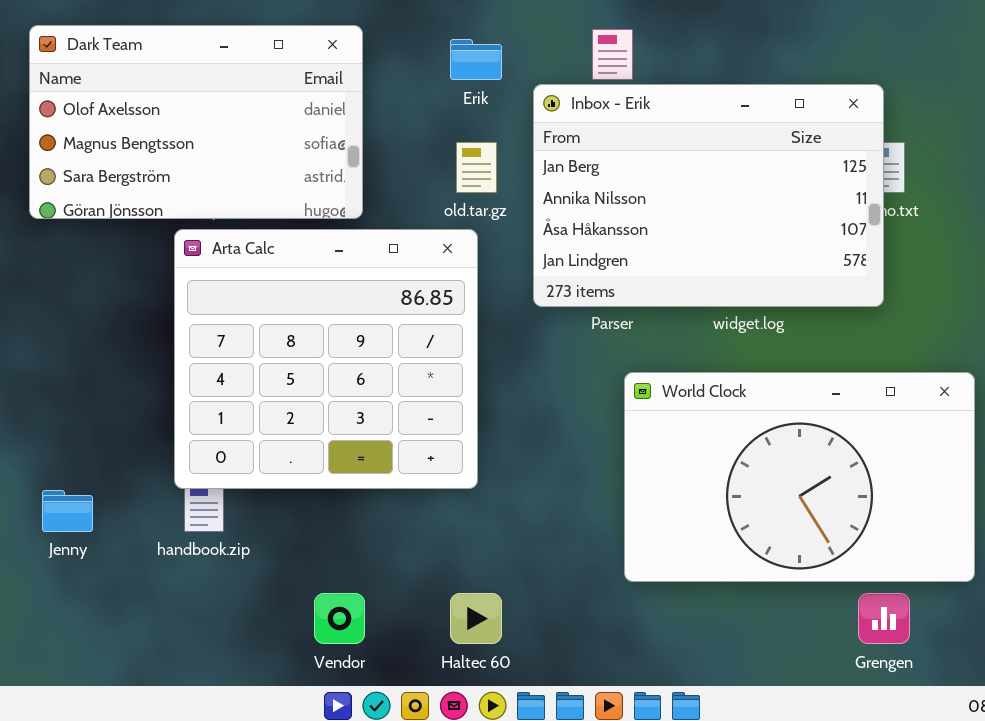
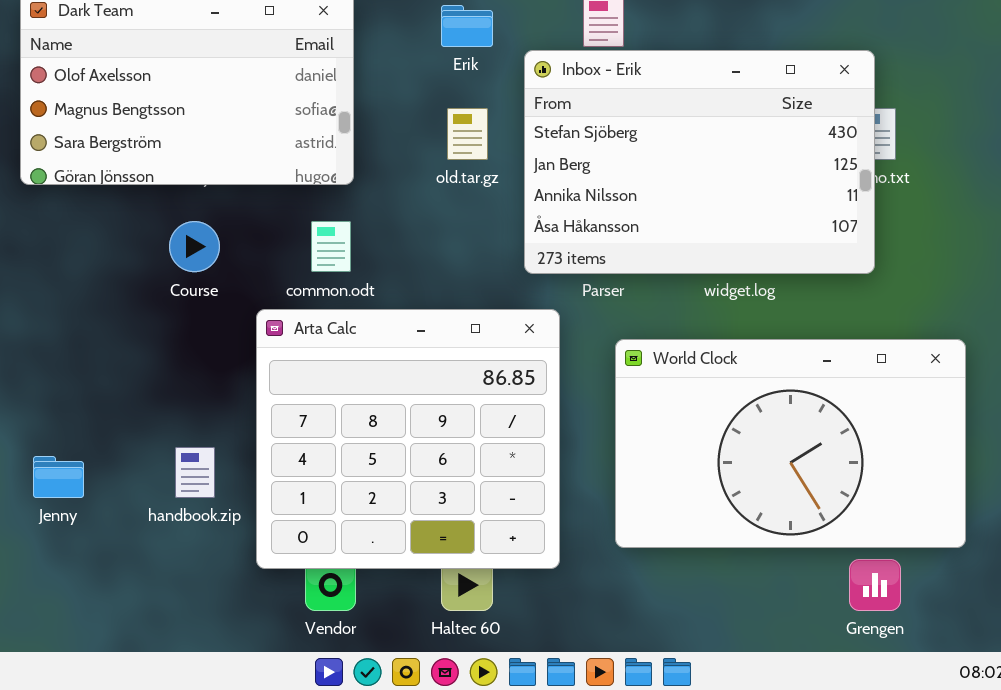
Inbox - Erik: [533,84,884,307] -> [524,50,875,274], scrolled up 1 row
Arta Calc: [174,229,478,489] -> [256,309,560,569], moved

